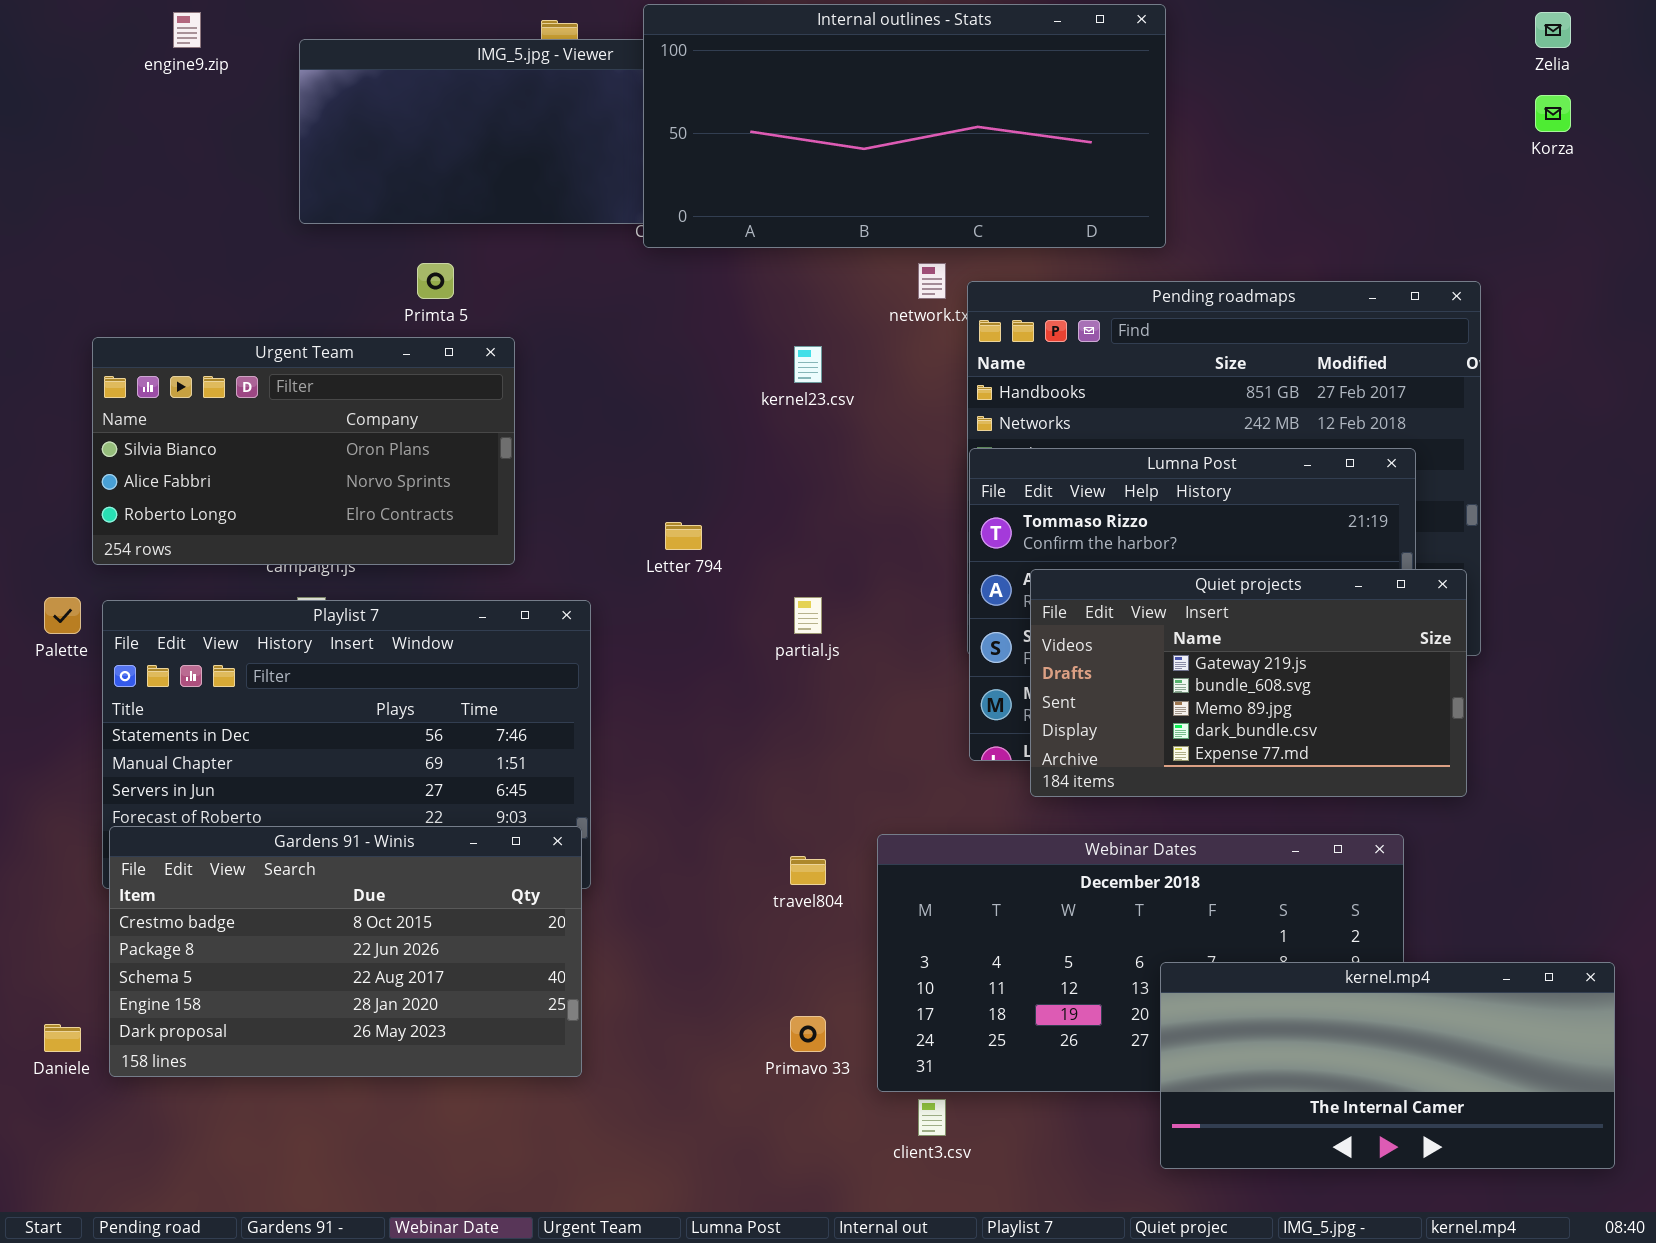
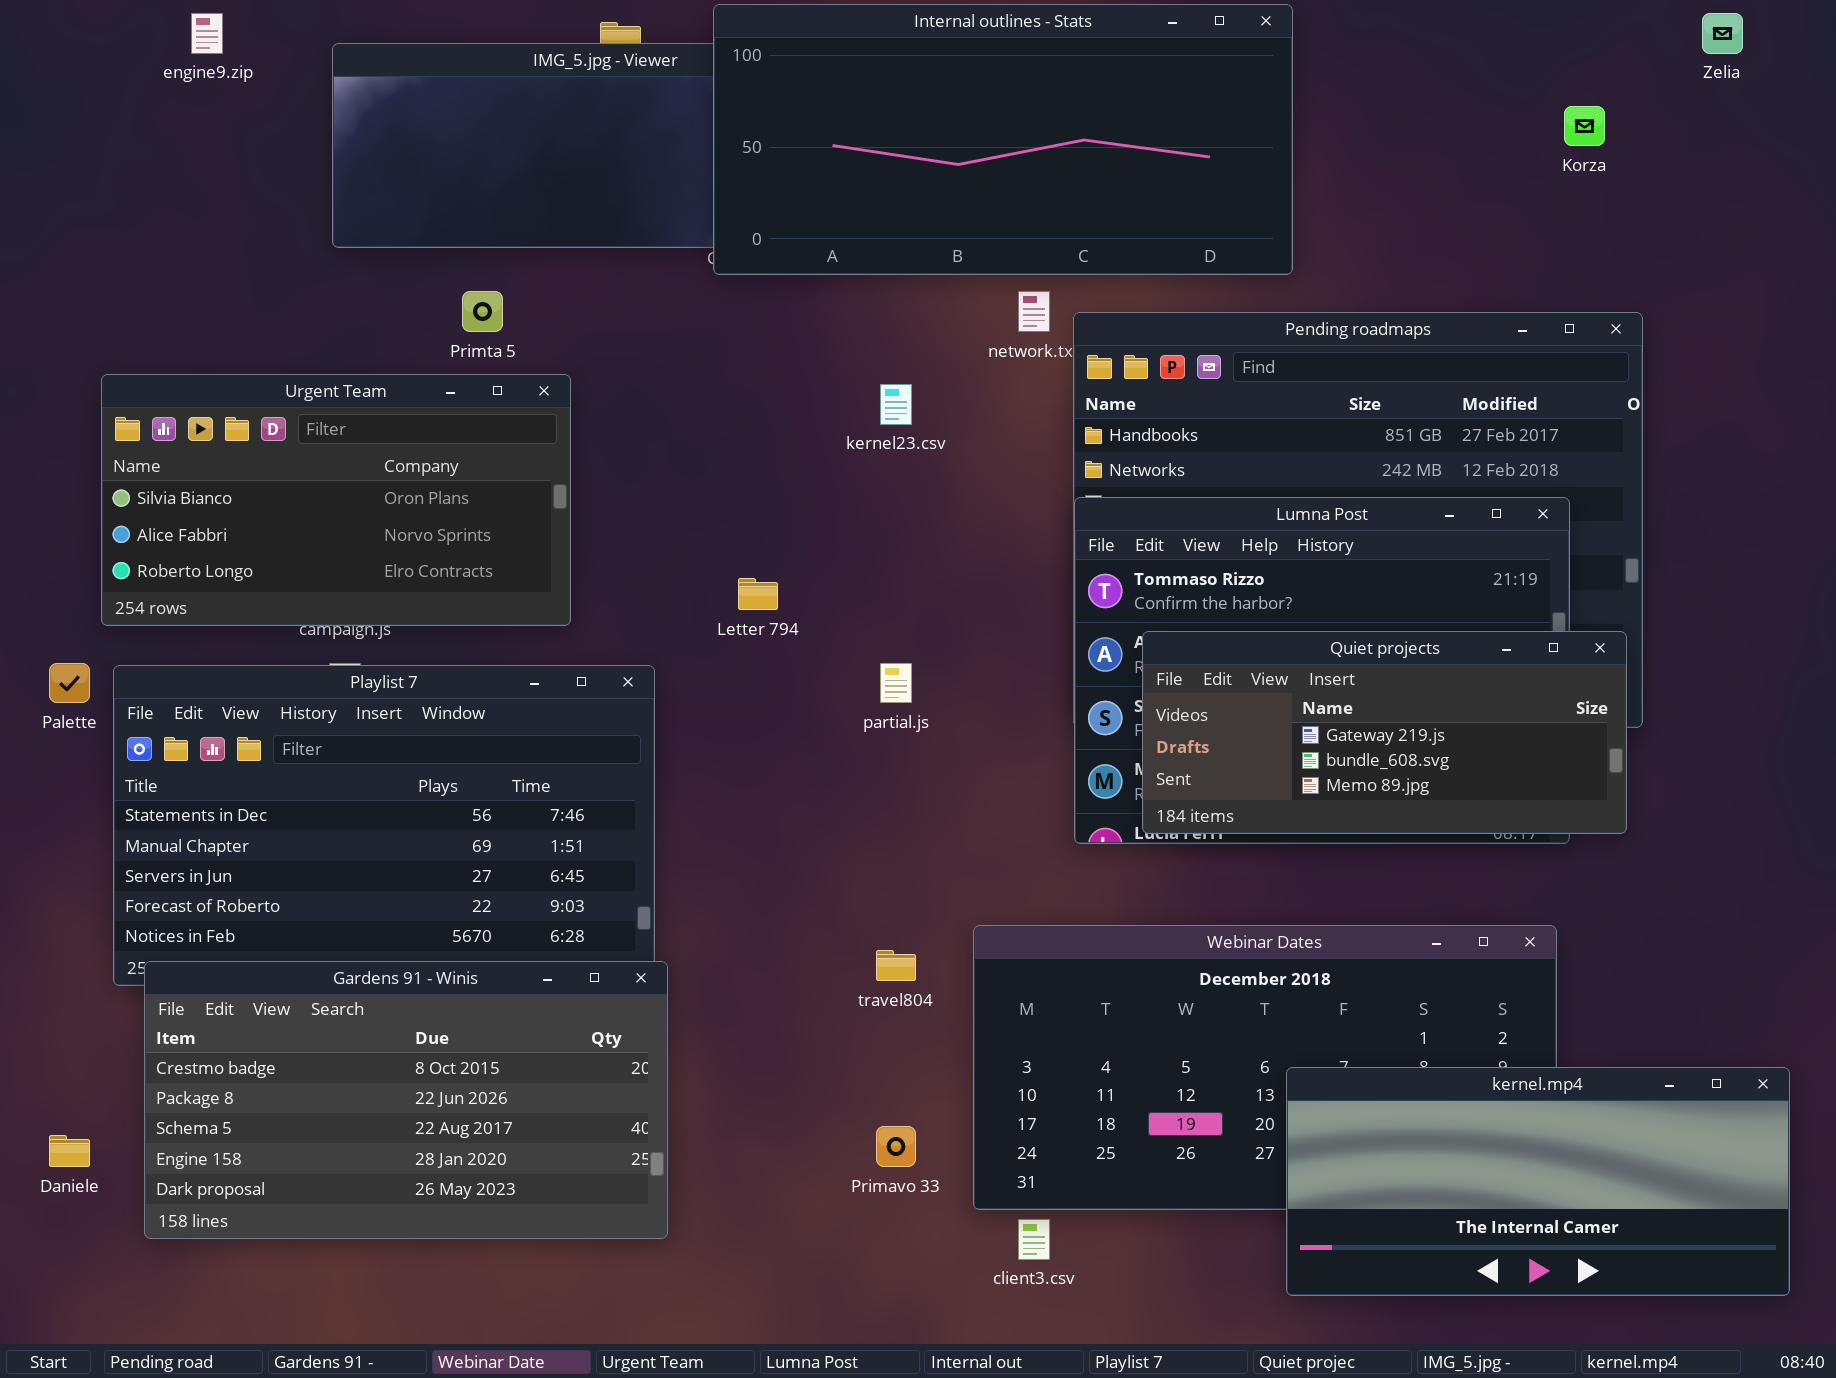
Korza: [1535,95,1571,132] -> [1564,106,1605,146], moved
Quiet projects: [1030,569,1467,797] -> [1142,631,1627,834], resized
Gardens 91 - Winis: [109,826,582,1077] -> [144,961,668,1239], moved

